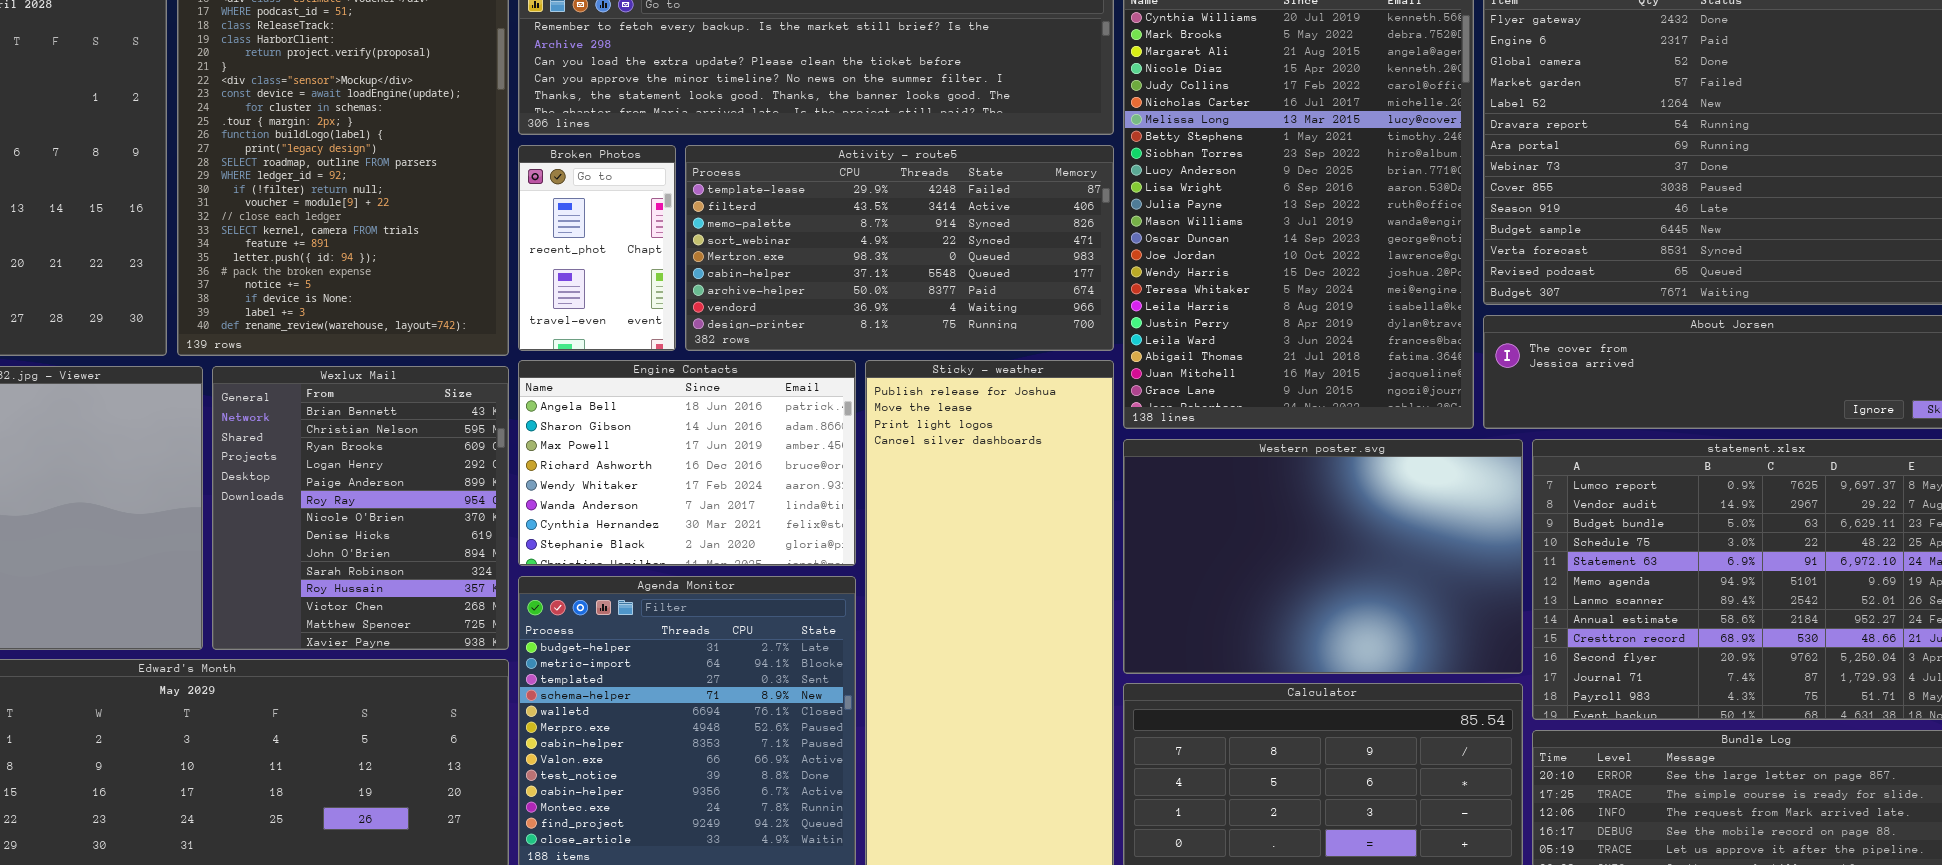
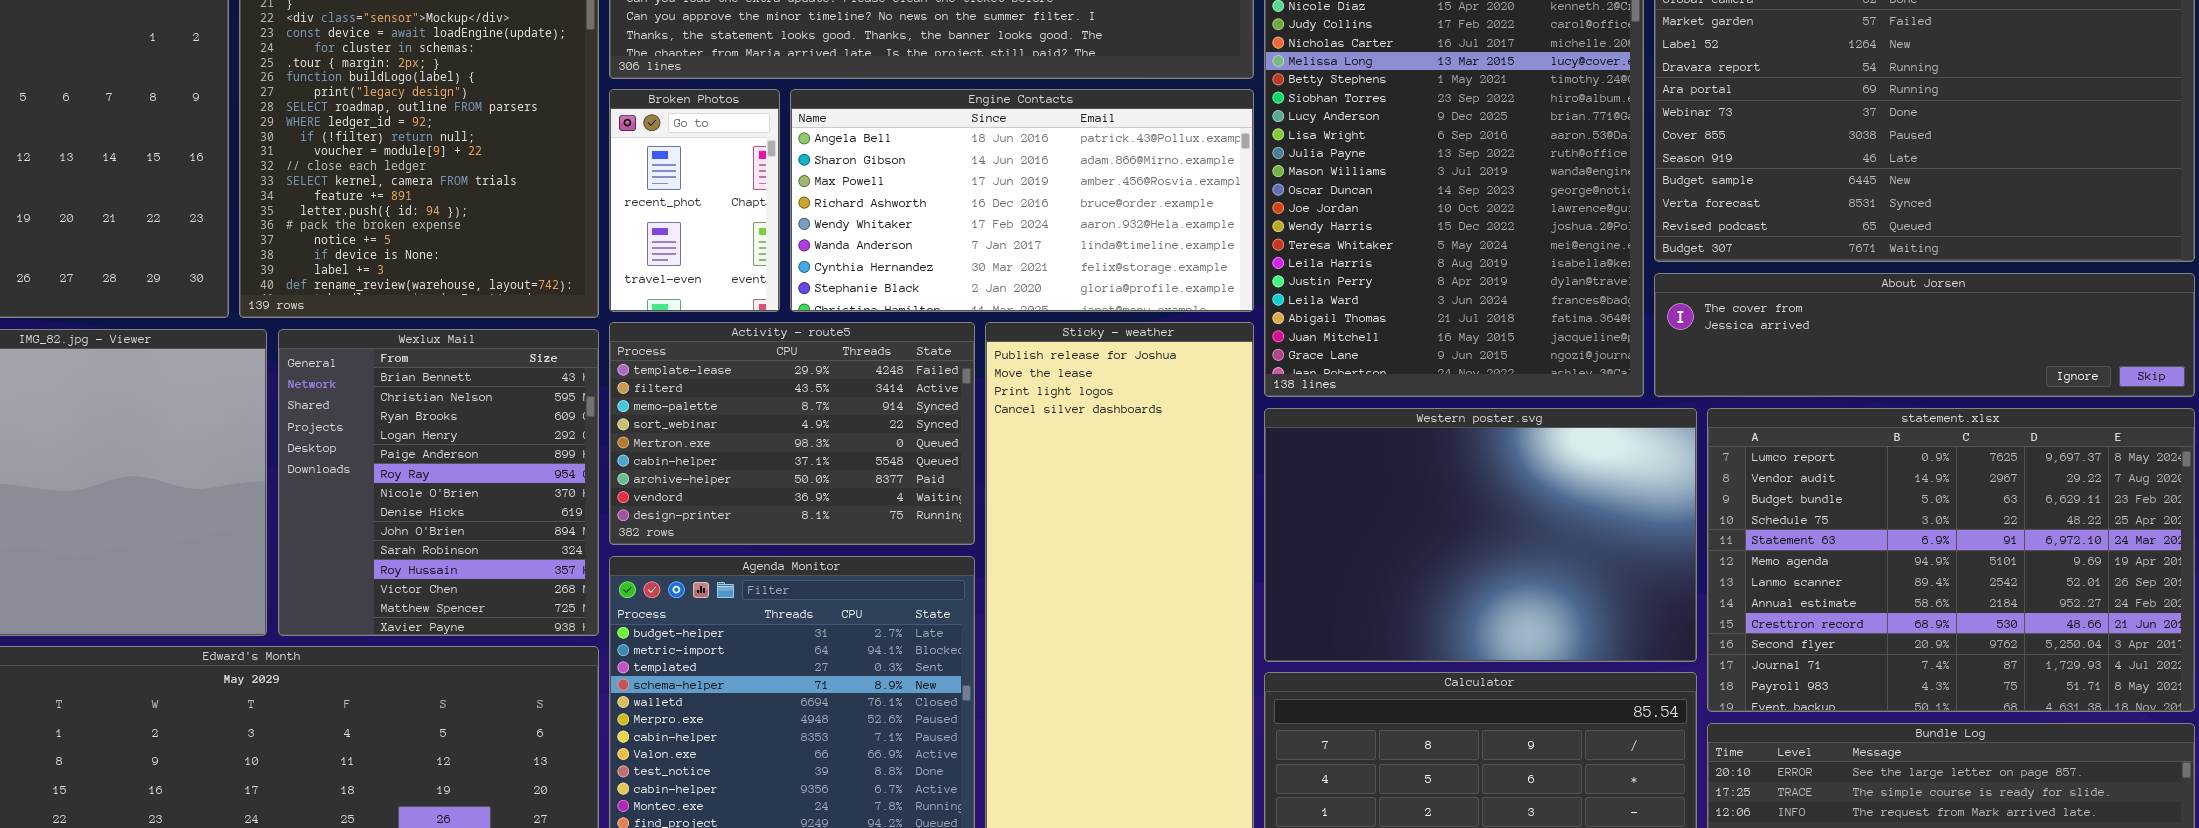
Activity - route5: [685,145,1114,351] -> [609,322,975,545], moved, resized
Engine Contacts: [518,360,856,566] -> [790,89,1254,312], moved, resized

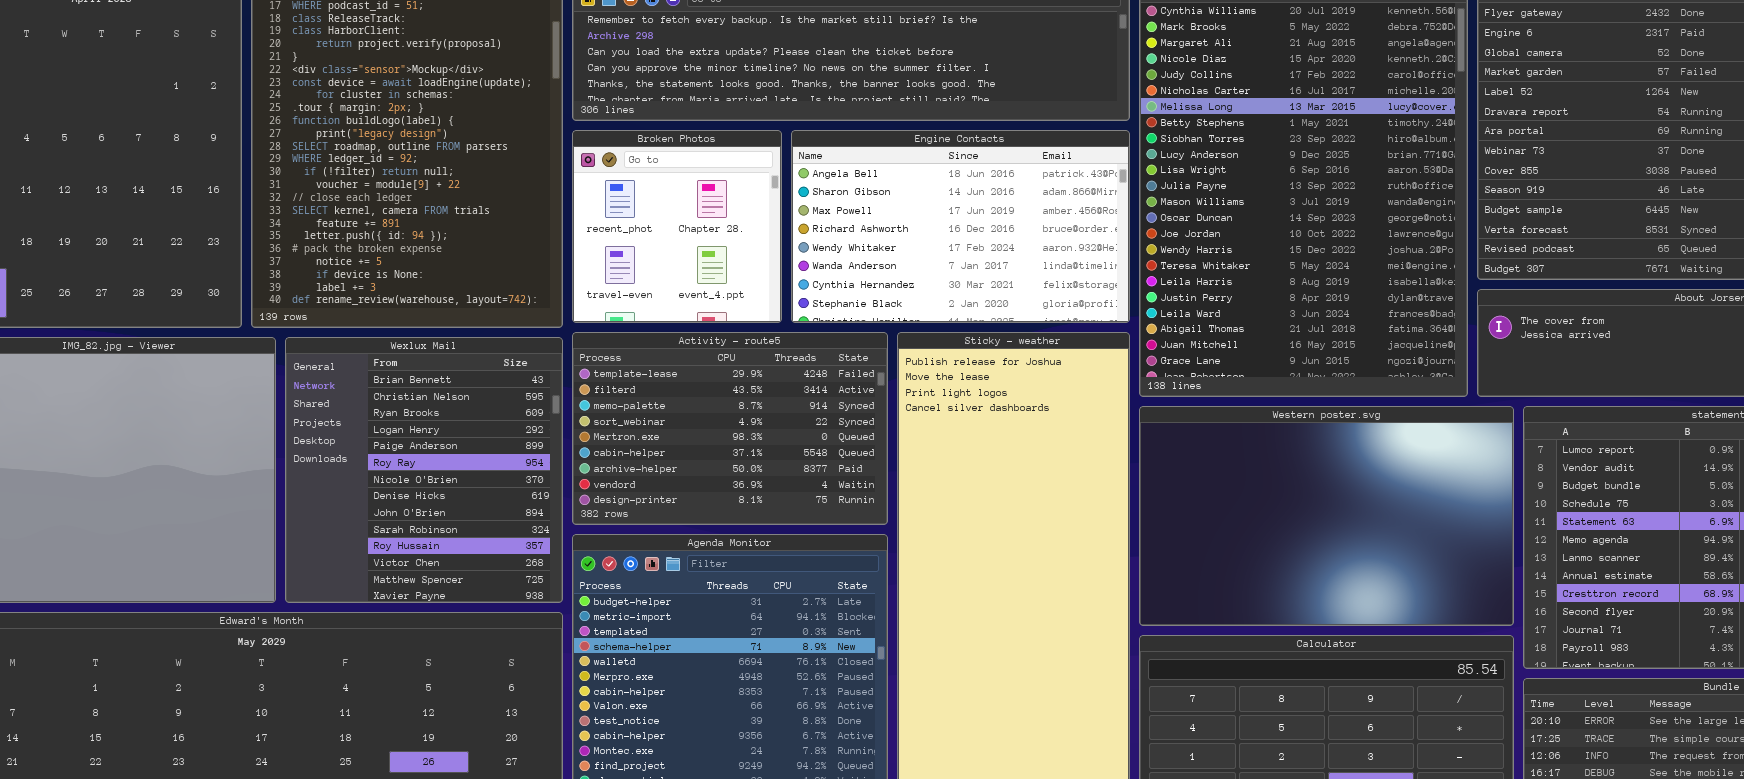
Broken Photos: [609,89,780,312] -> [572,130,782,323], resized
Engine Contacts: [790,89,1254,312] -> [791,130,1130,323], resized

